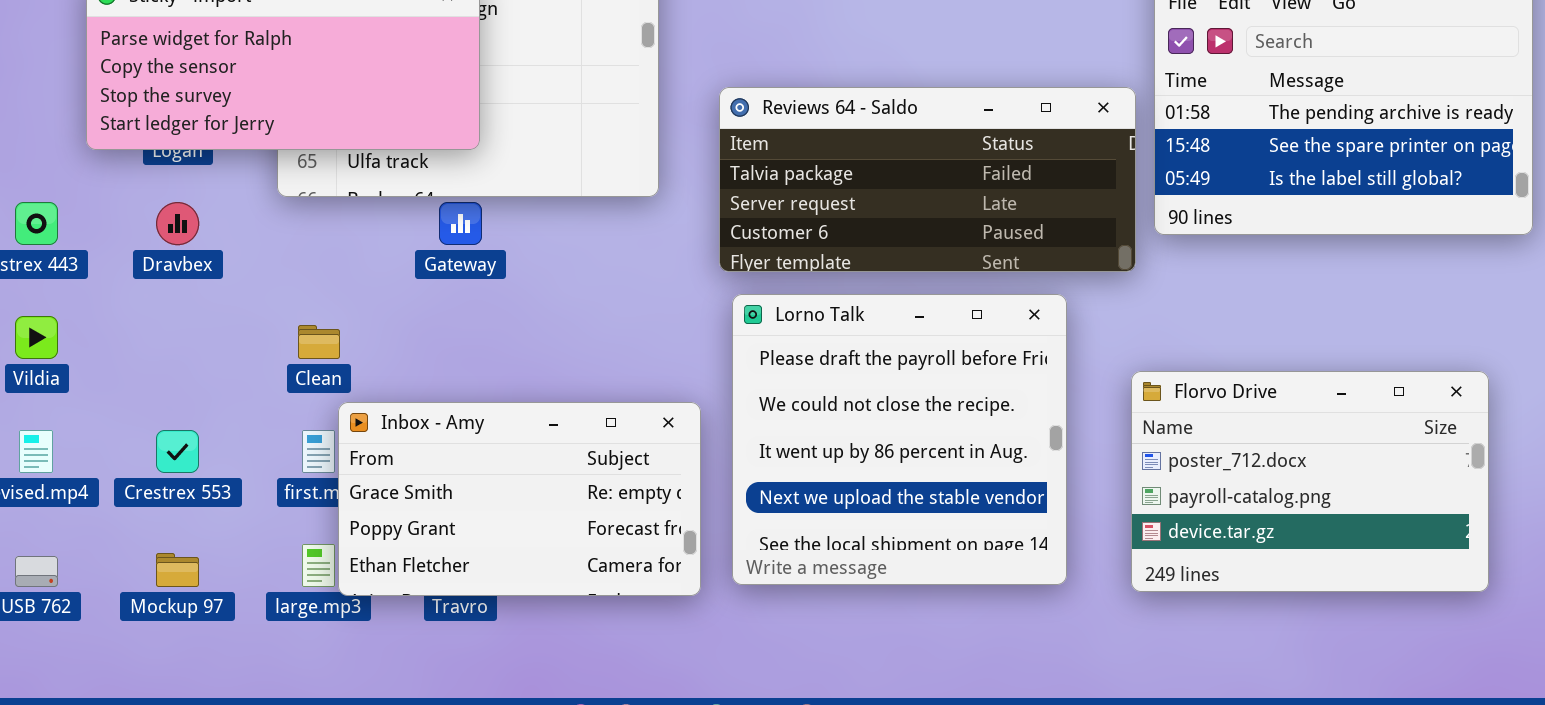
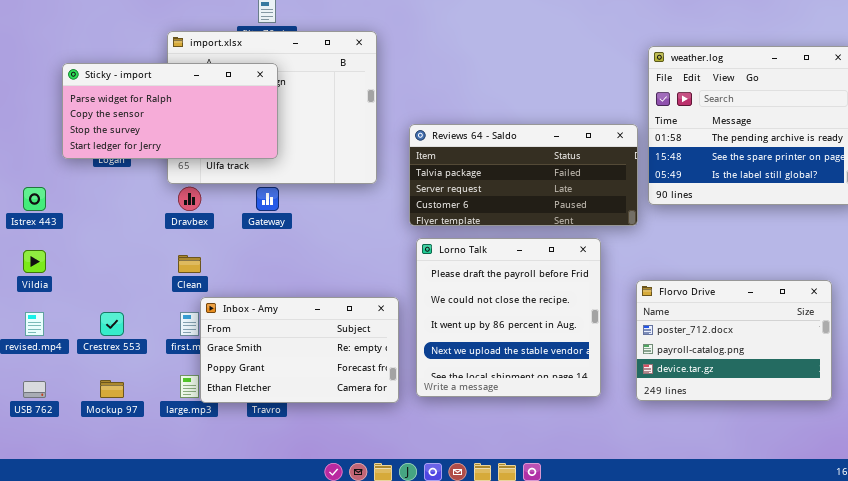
Dravbex: [156,202,199,245] -> [178,187,201,211], moved

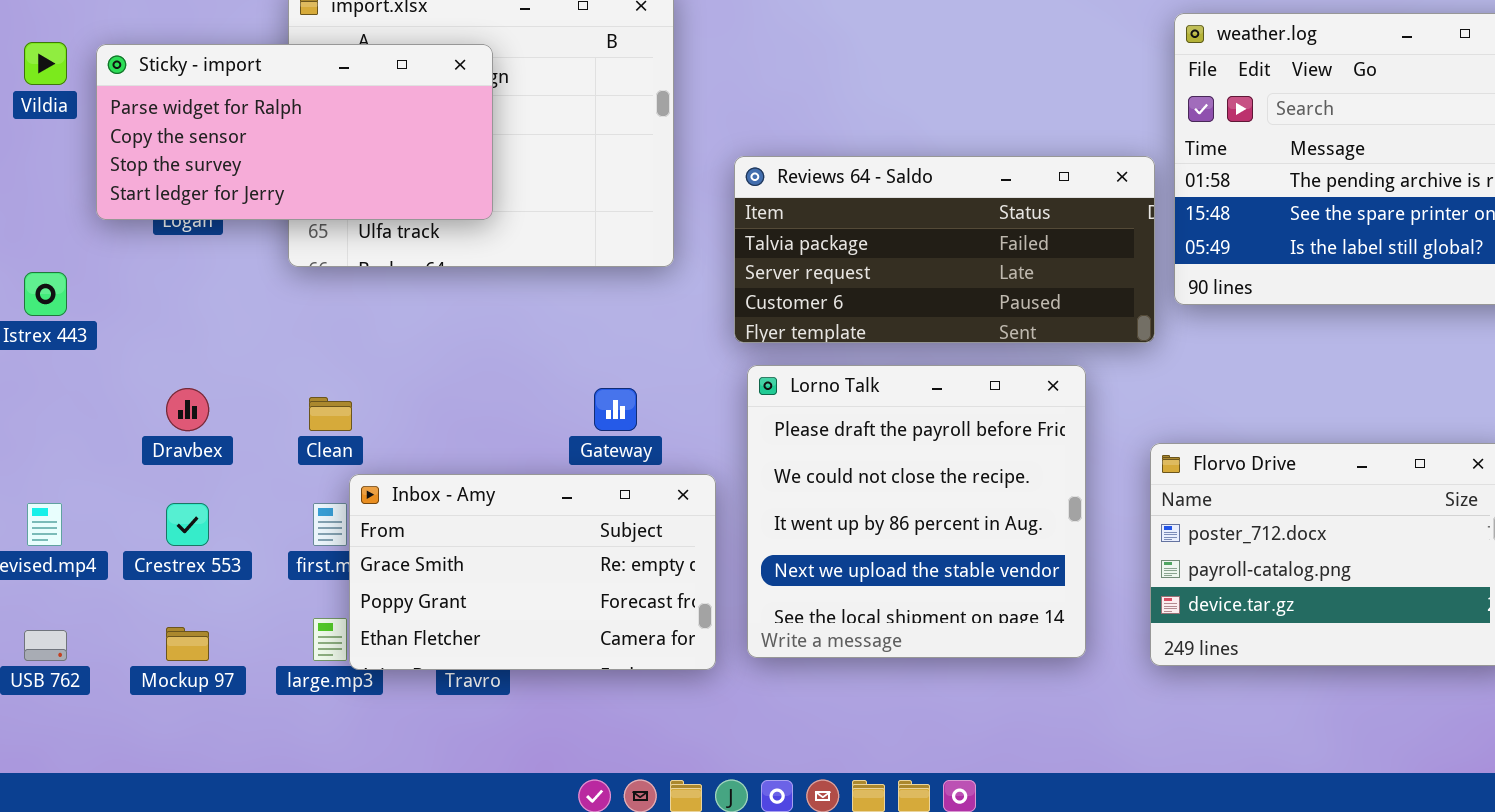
Dravbex: [178,187,201,211] -> [166,388,209,431], moved
Gateway: [256,187,279,211] -> [594,388,637,431], moved
Vildia: [23,250,46,273] -> [24,42,67,85], moved

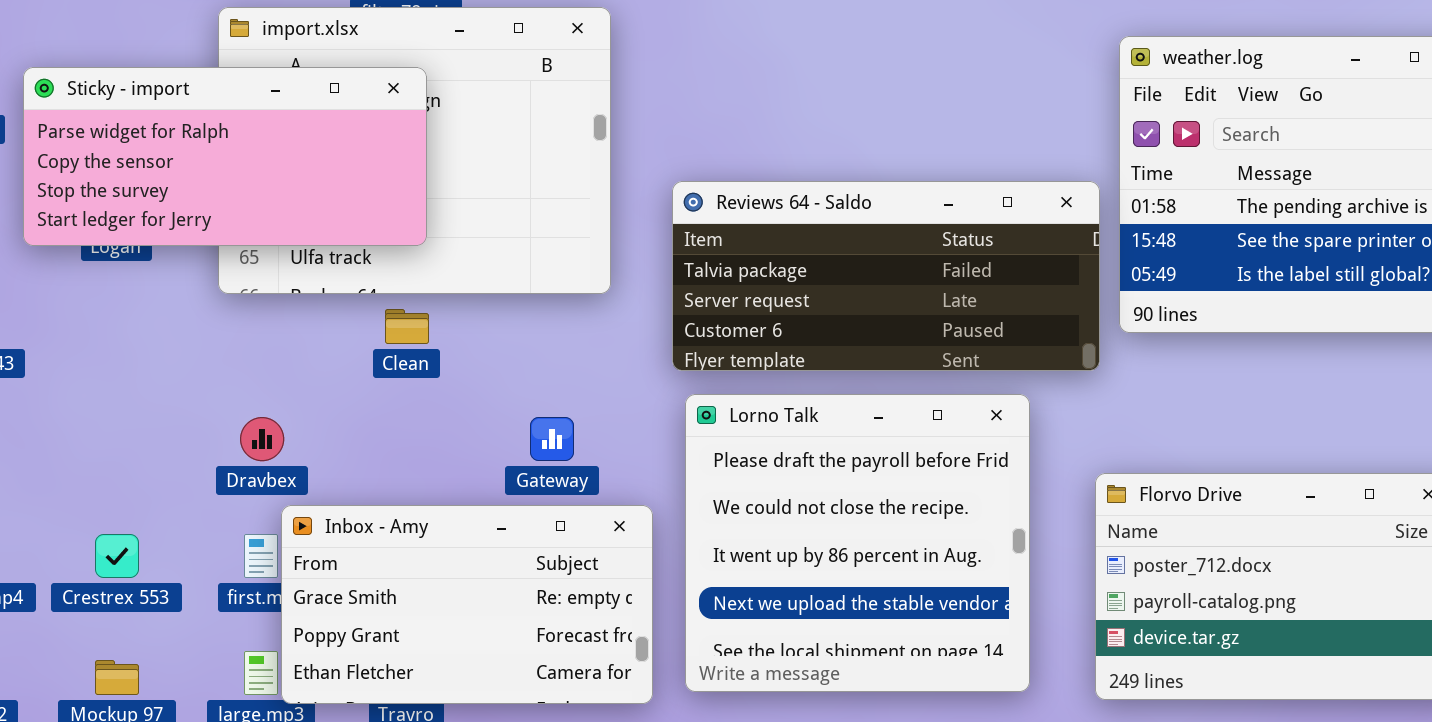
Dravbex: [166,388,209,431] -> [240,417,284,461], moved
Clean: [309,397,352,431] -> [385,309,429,344], moved

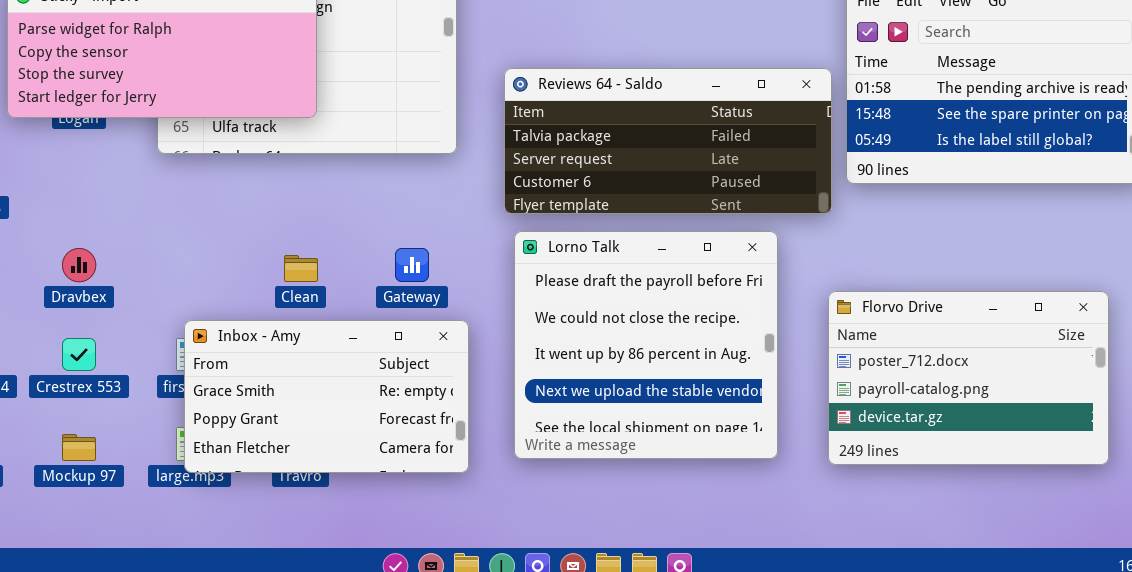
Clean: [385,309,429,344] -> [284,255,318,282], moved
Dravbex: [240,417,284,461] -> [62,248,96,282], moved
Inbox - Amy: [281,505,653,704] -> [184,320,469,473], moved

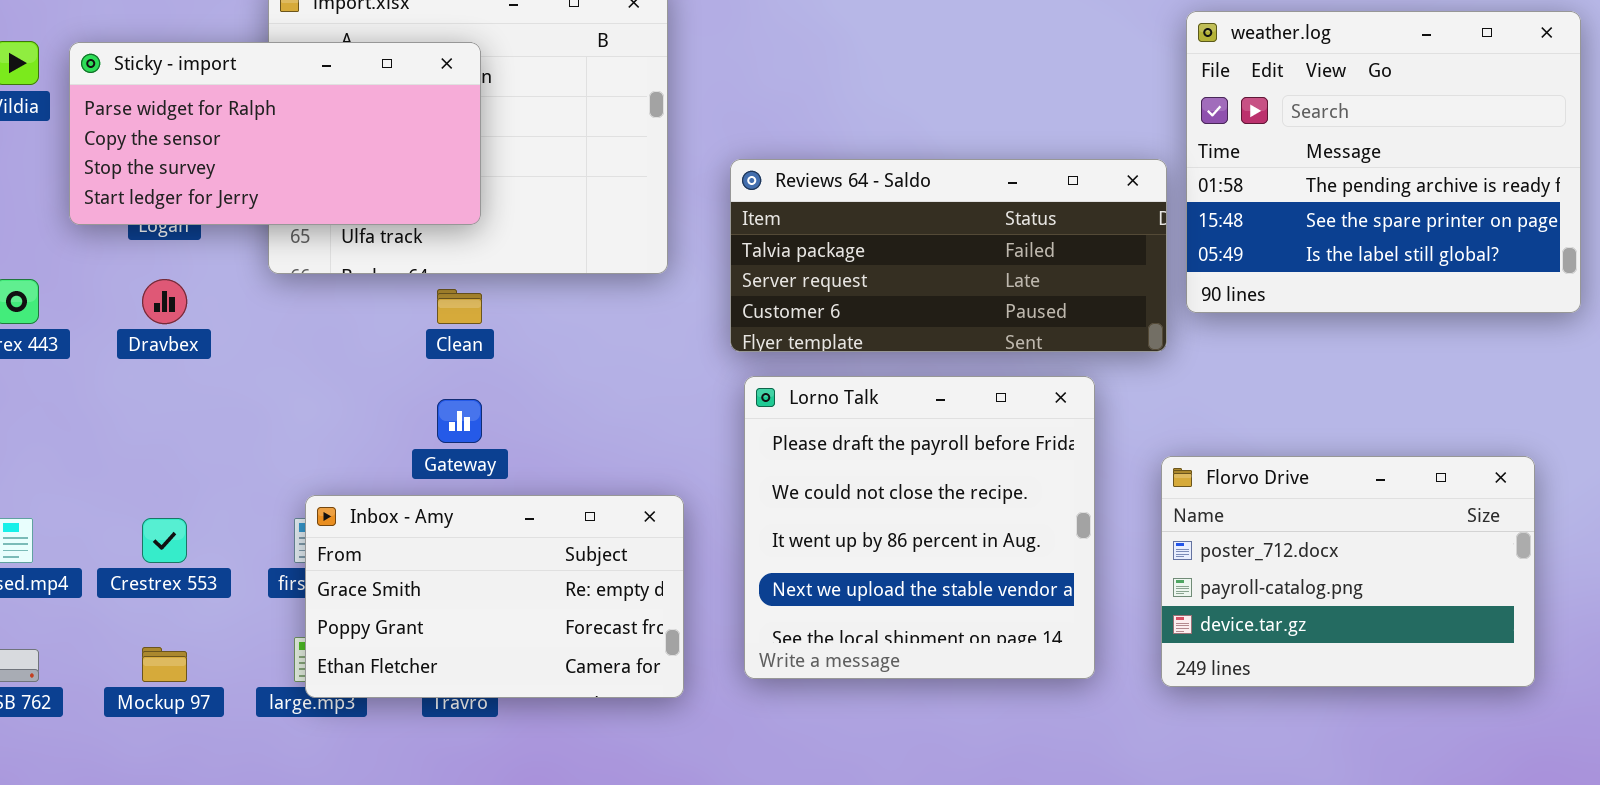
Dravbex: [62,248,96,282] -> [142,279,187,324], moved
Gateway: [395,248,429,282] -> [437,399,482,443], moved
Clean: [284,255,318,282] -> [437,289,482,324], moved

